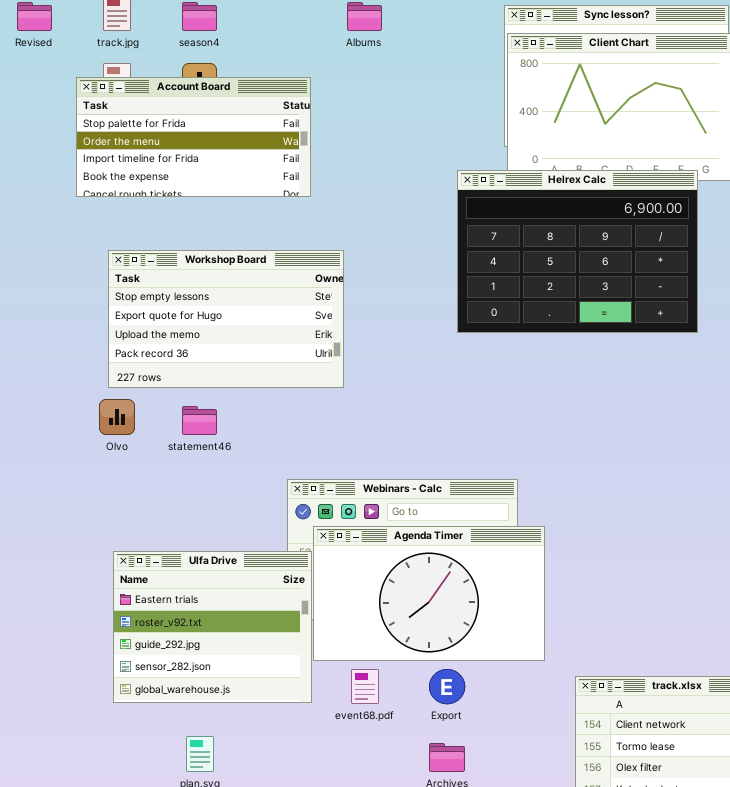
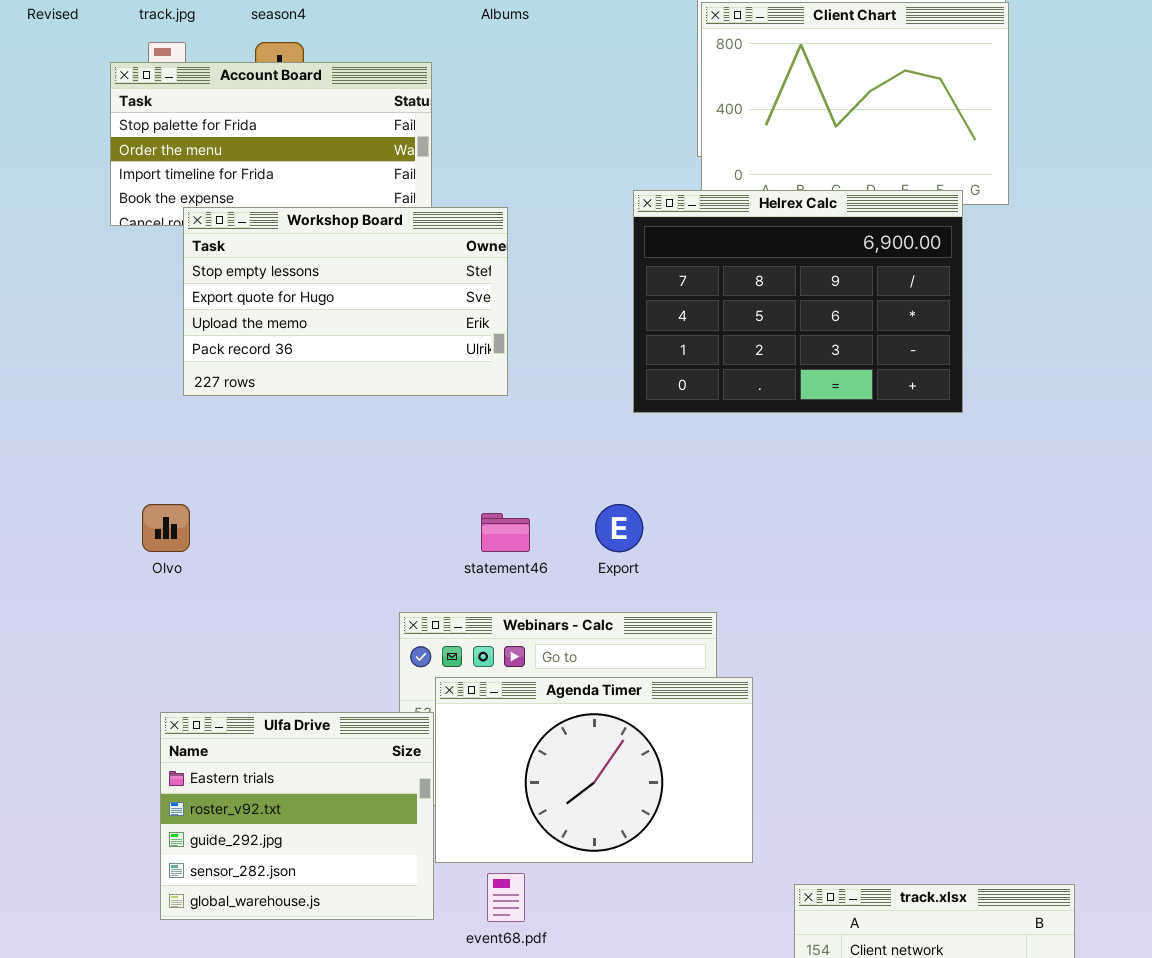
Workshop Board: [108,250,344,388] -> [183,207,508,396], moved
statement46: [182,406,217,435] -> [481,513,530,552], moved
Export: [429,669,465,704] -> [595,504,643,552], moved

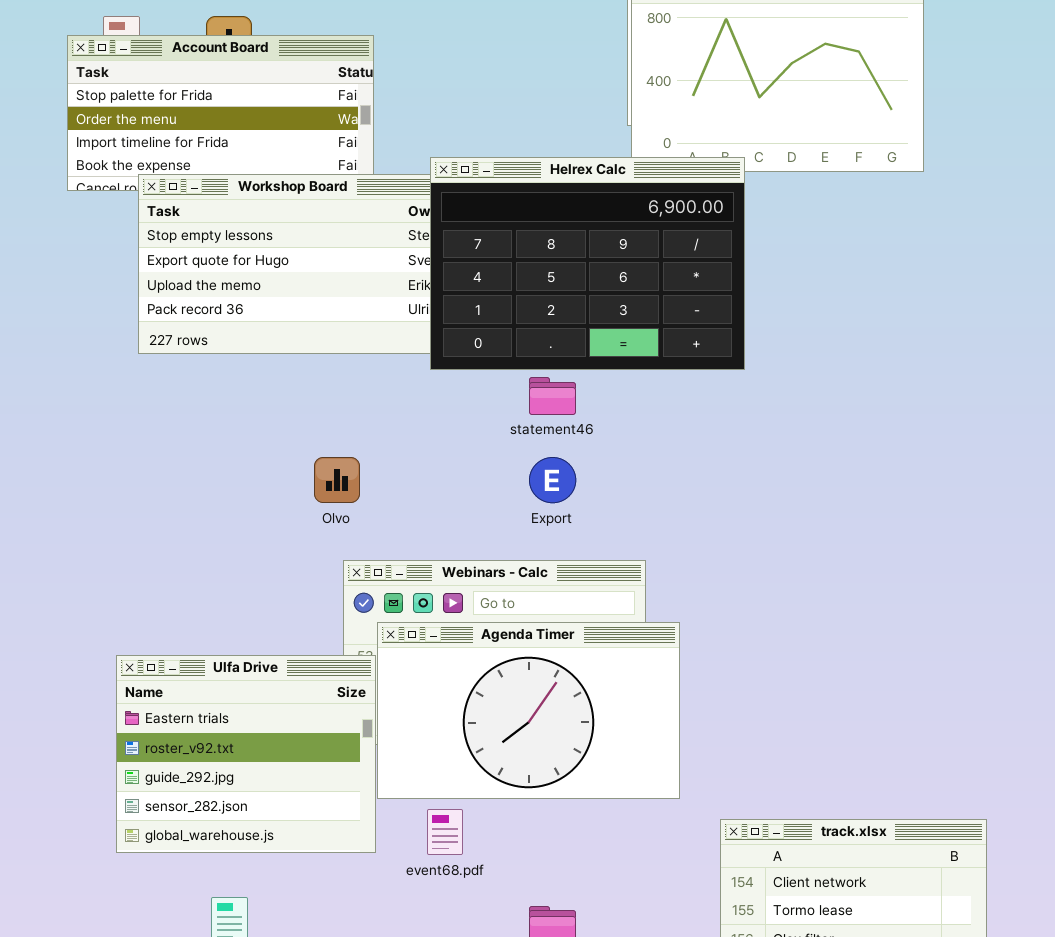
Helrex Calc: [633,190,963,413] -> [430,157,745,370], moved
Olvo: [142,504,190,552] -> [314,457,360,503], moved
statement46: [481,513,530,552] -> [529,377,576,415], moved

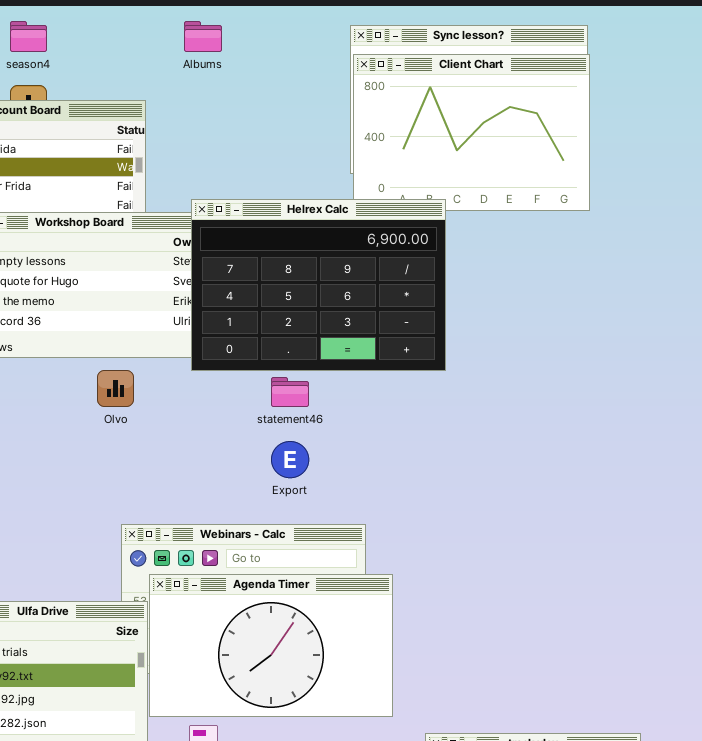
Olvo: [314,457,360,503] -> [97,370,134,407], moved

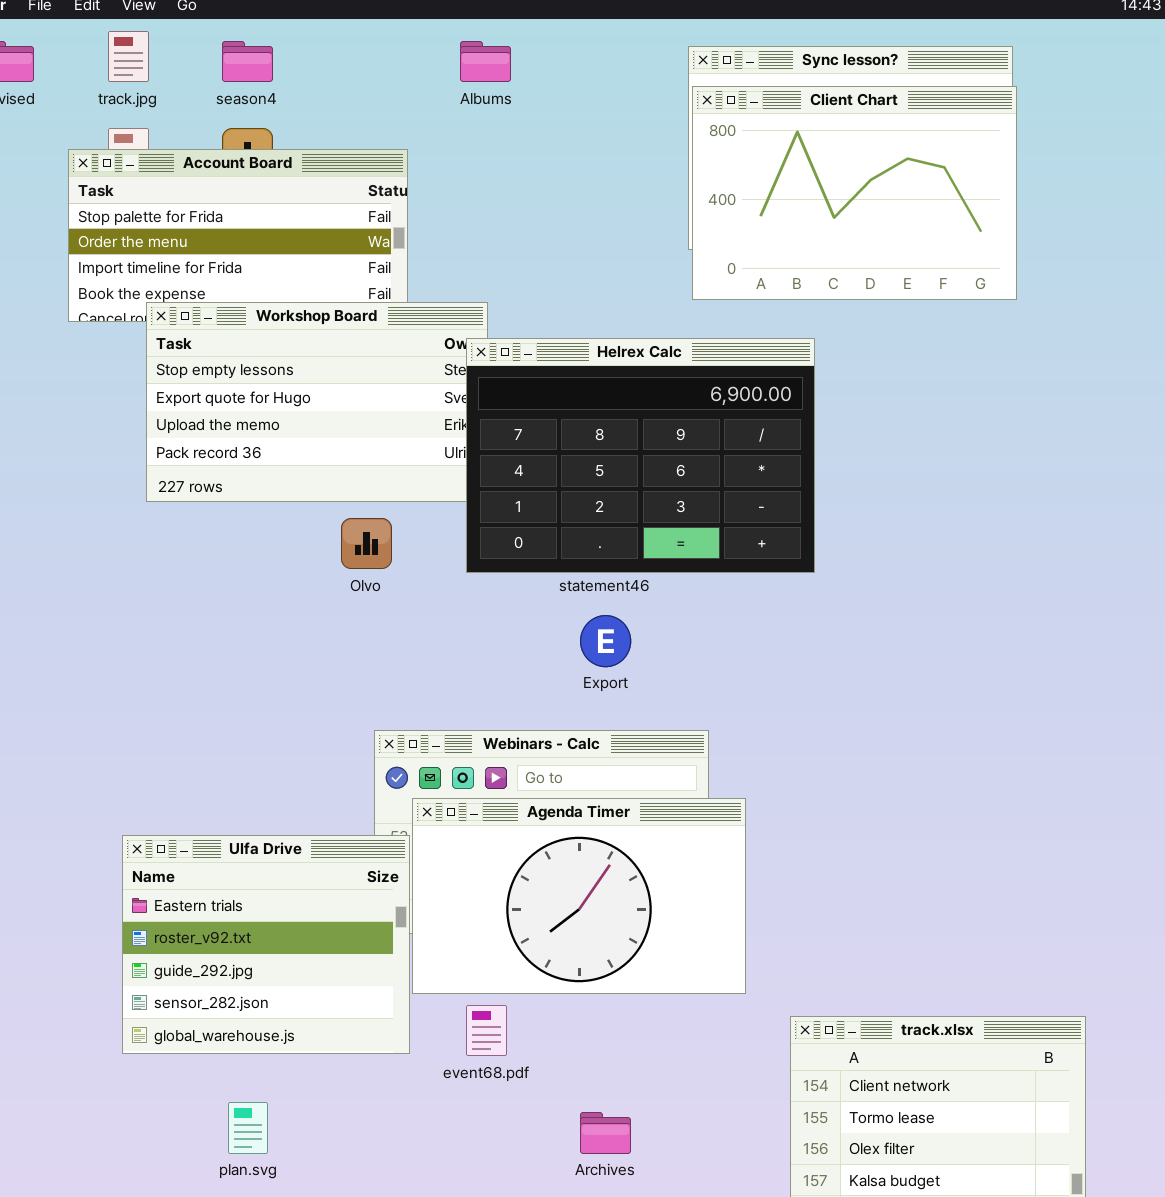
Helrex Calc: [191,199,446,371] -> [466,338,815,573], moved

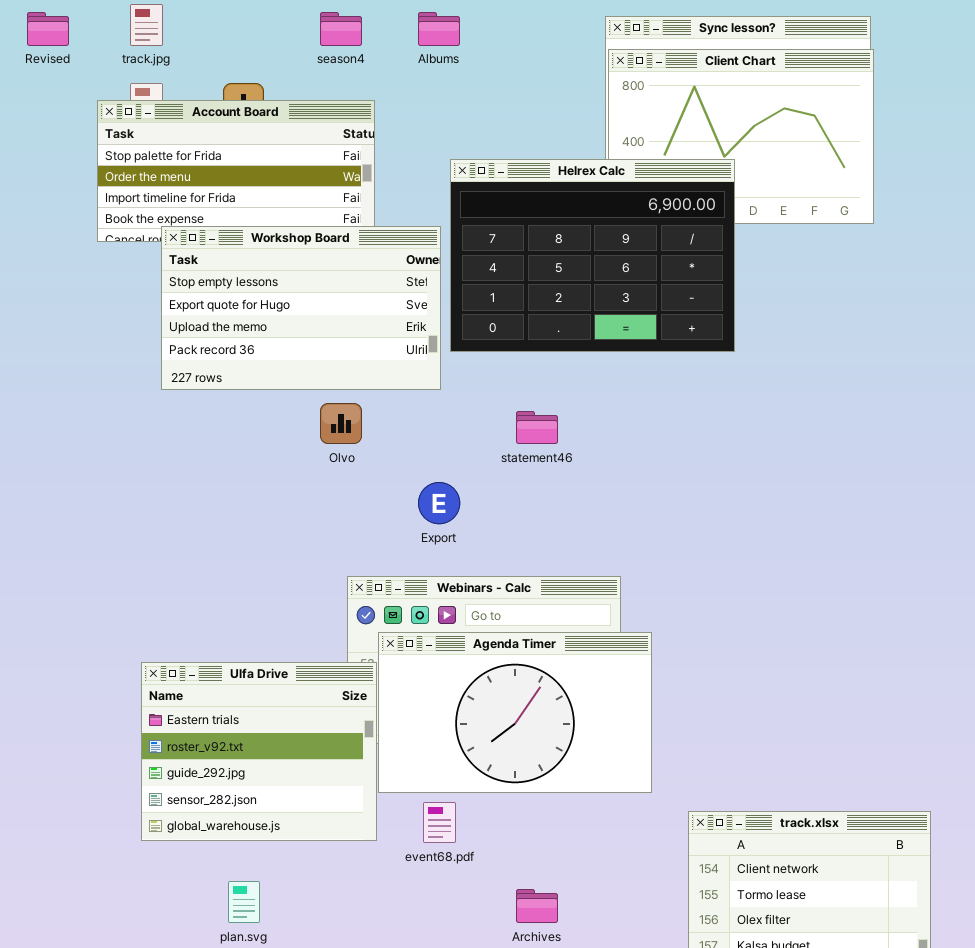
season4: [222,41,273,82] -> [320,12,362,46], moved
Helrex Calc: [466,338,815,573] -> [450,159,735,352], moved
Export: [580,615,631,667] -> [418,482,460,524], moved

